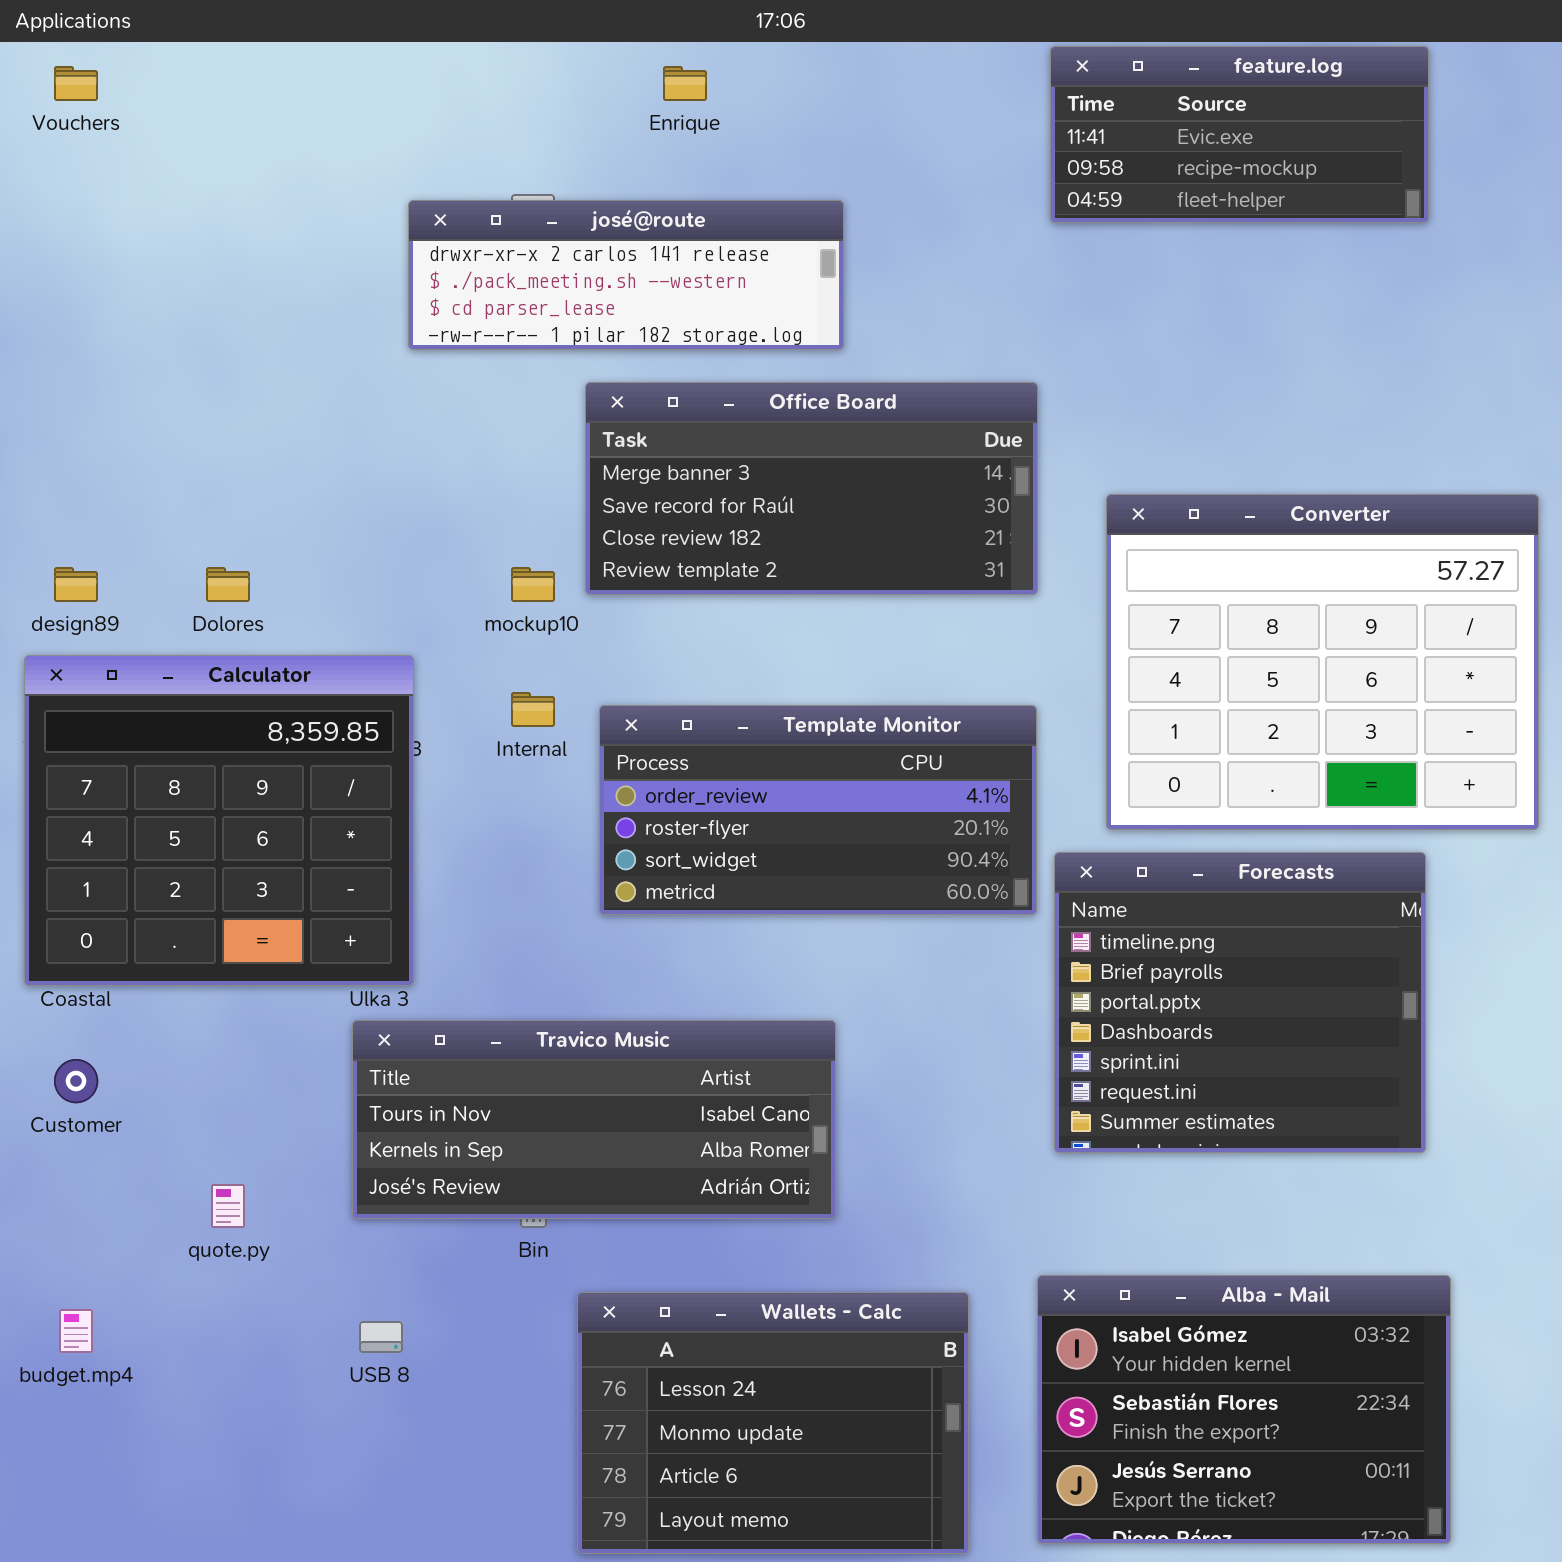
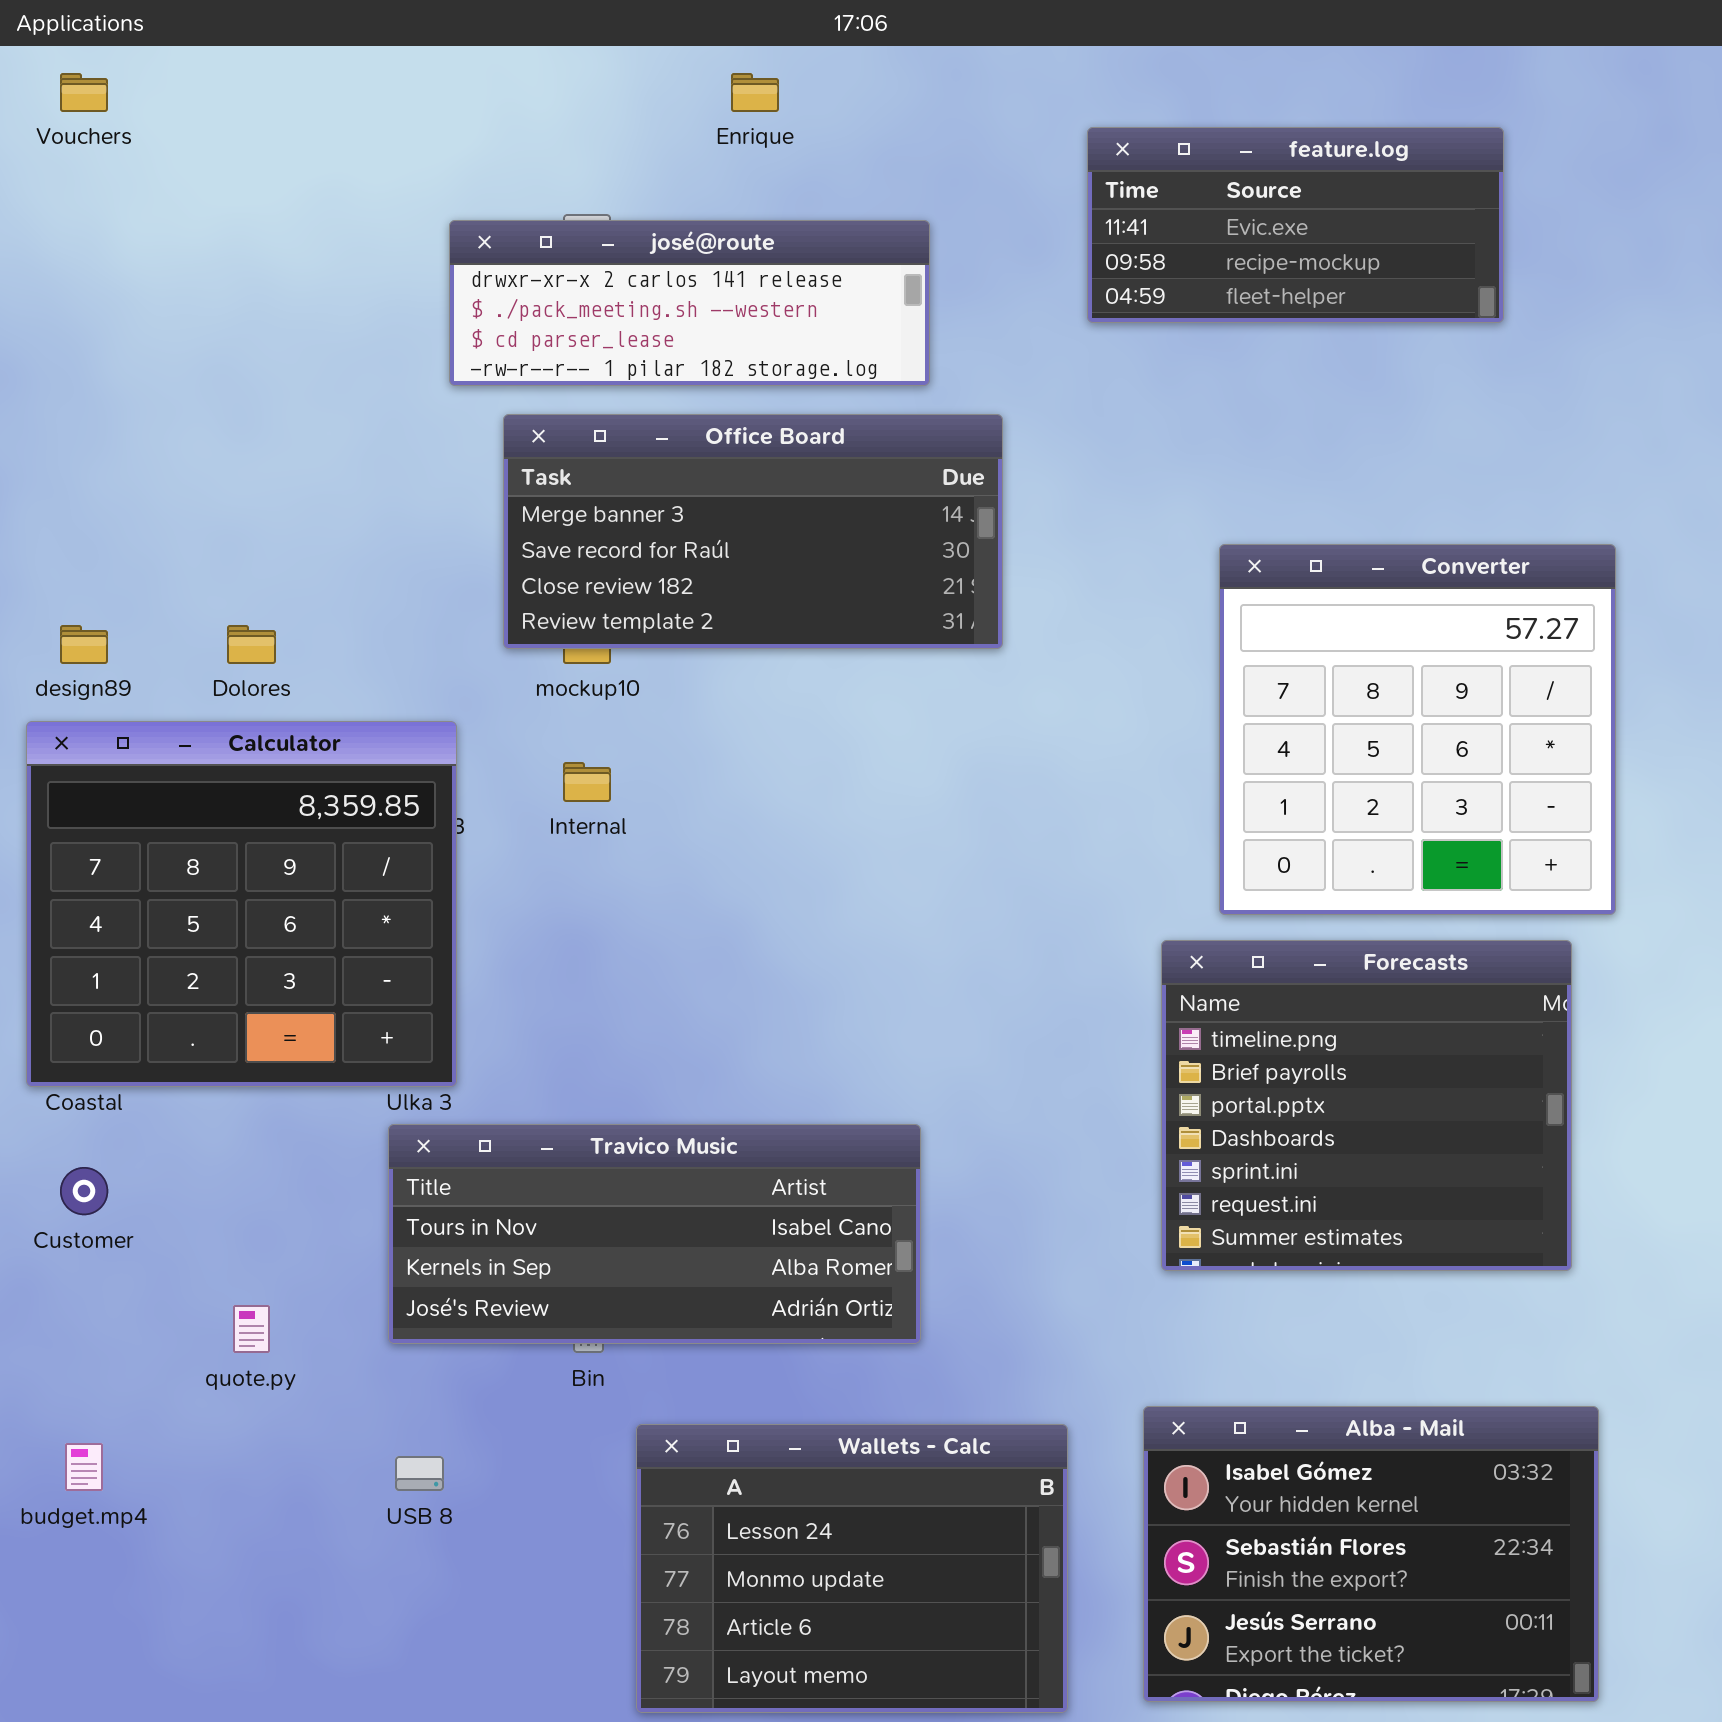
feature.log: [1050,46,1429,223] -> [1087,127,1504,323], moved
Office Board: [585,382,1038,595] -> [503,414,1003,649], moved
Converter: [1106,494,1539,830] -> [1219,544,1616,915], resized
Template Monitor: [599,705,1037,915] -> none, closed

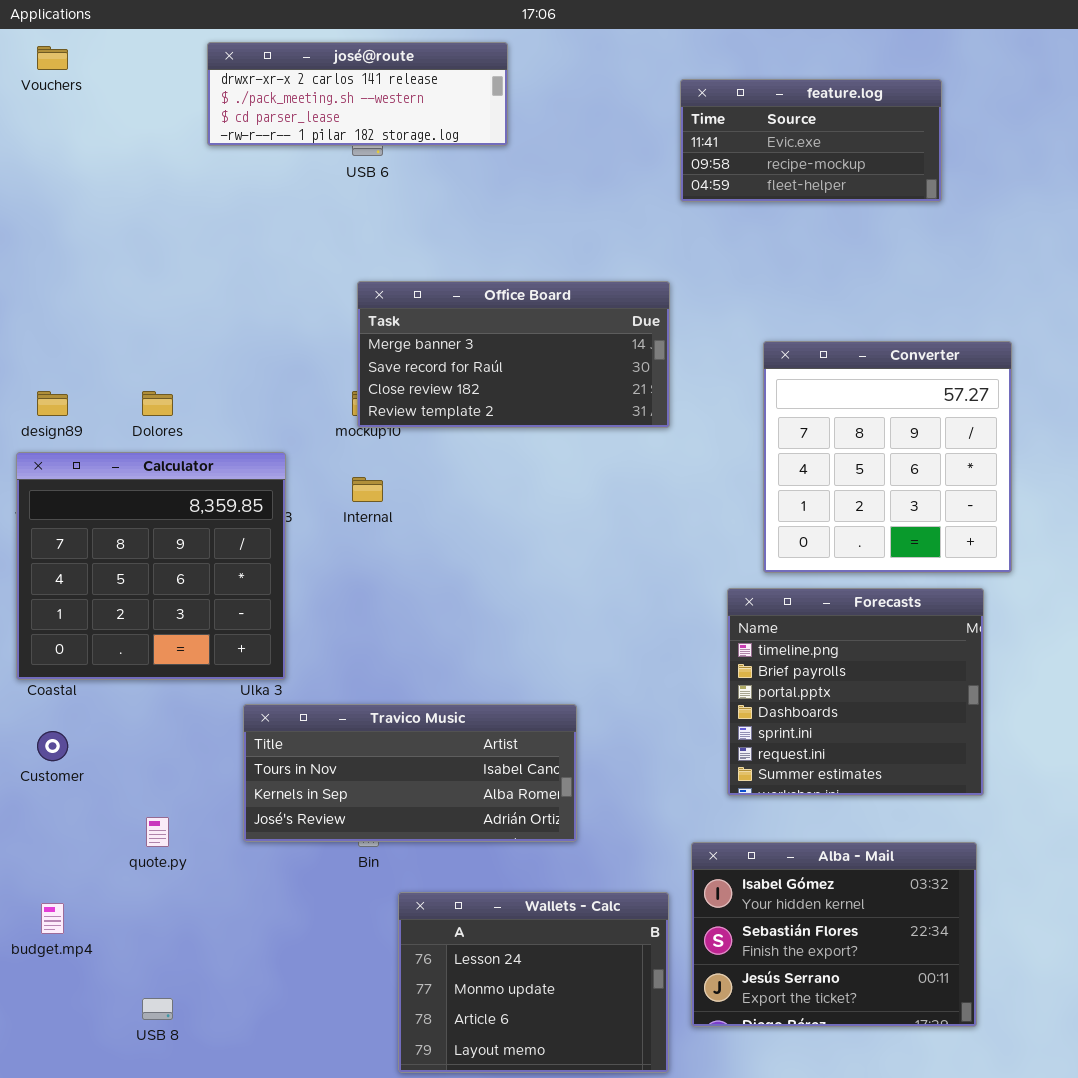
josé@route: [449,220,930,386] -> [207,42,508,146], moved
Office Board: [503,414,1003,649] -> [357,281,670,428], moved
Alba - Mail: [1143,1406,1599,1702] -> [691,842,977,1027], moved
USB 8: [395,1456,444,1491] -> [142,998,173,1020], moved

